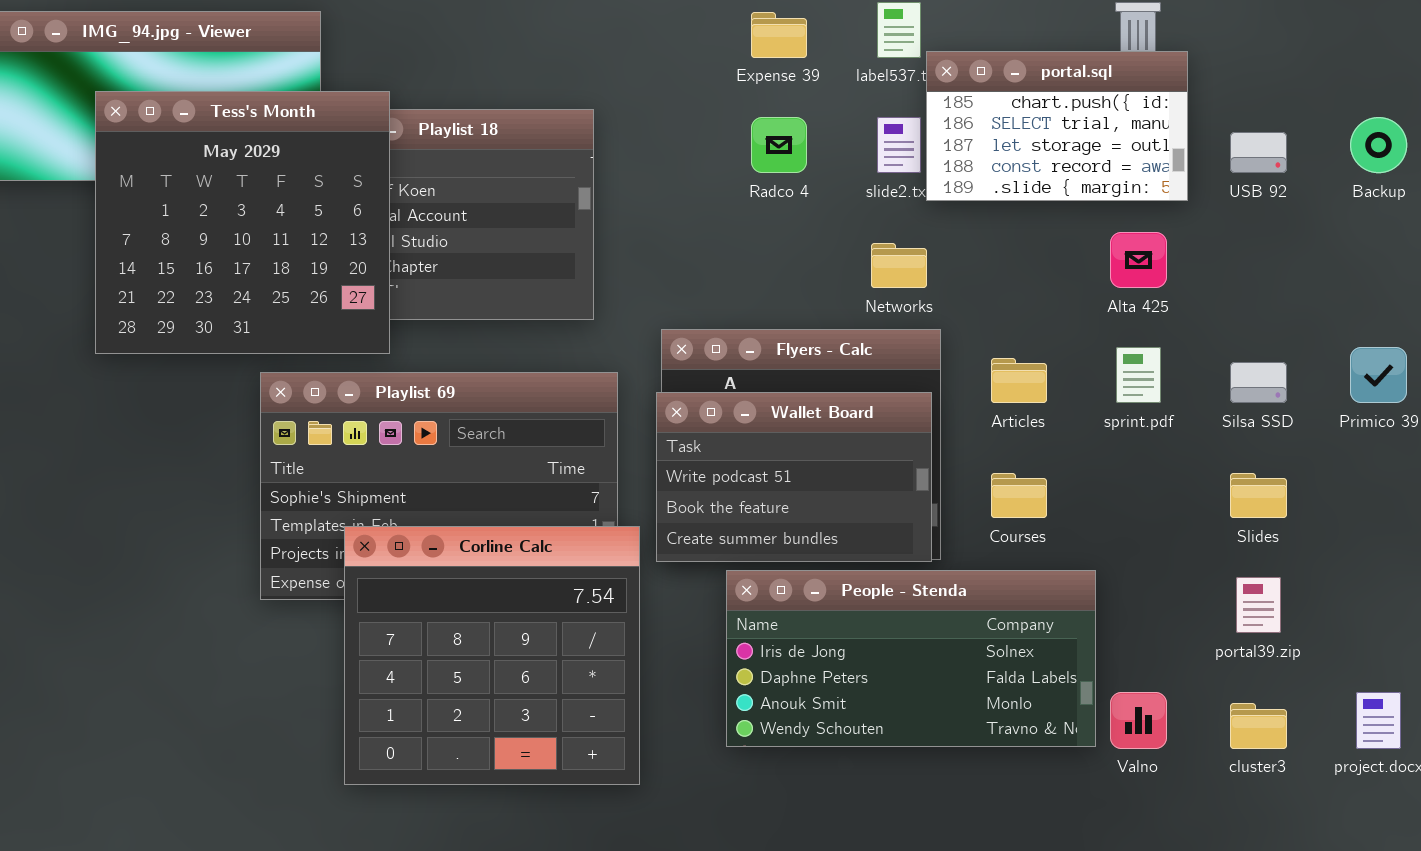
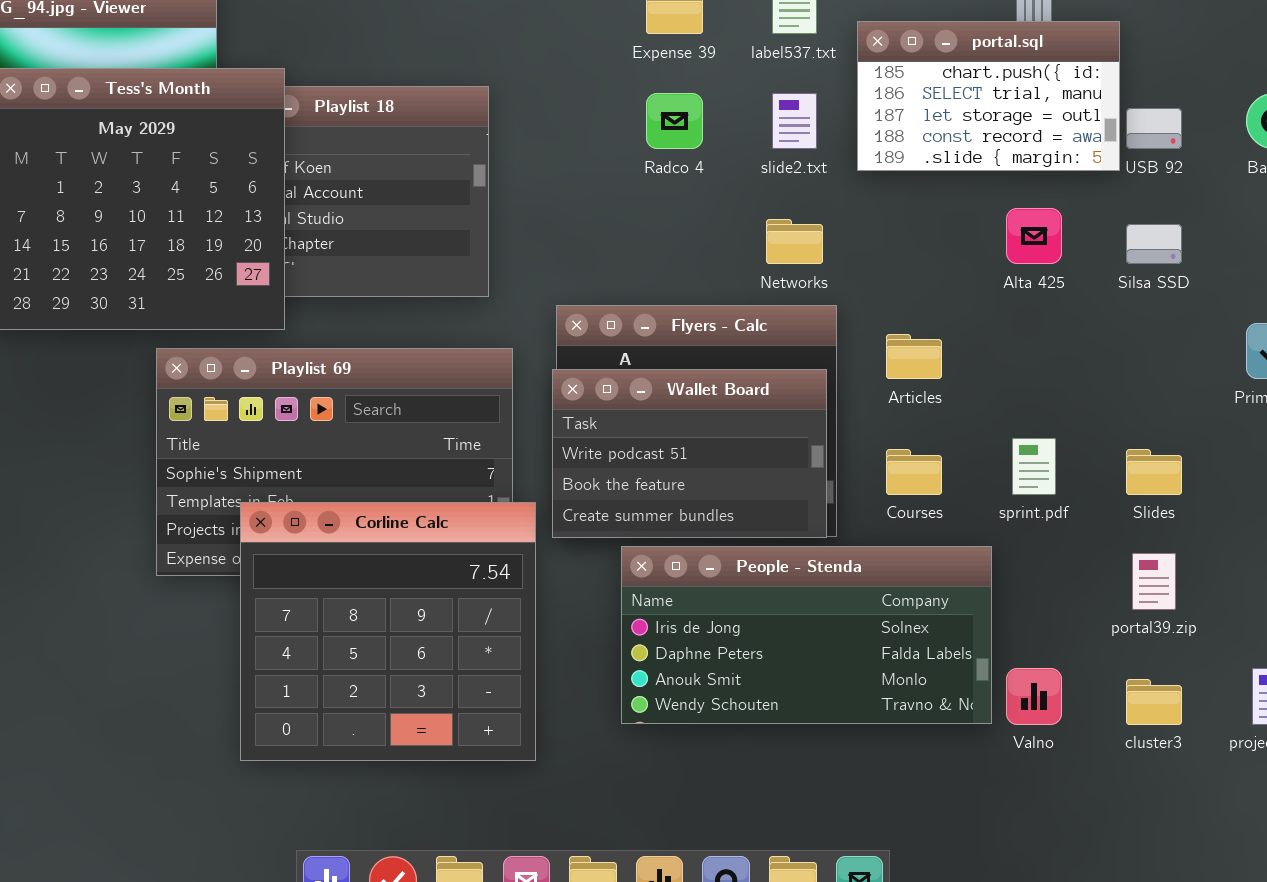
portal.sql: [926,51,1188,201] -> [857,21,1120,171], moved
sprint.pdf: [1116,347,1161,403] -> [1012,438,1056,495], moved
Silsa SSD: [1230,362,1287,403] -> [1126,224,1182,264], moved

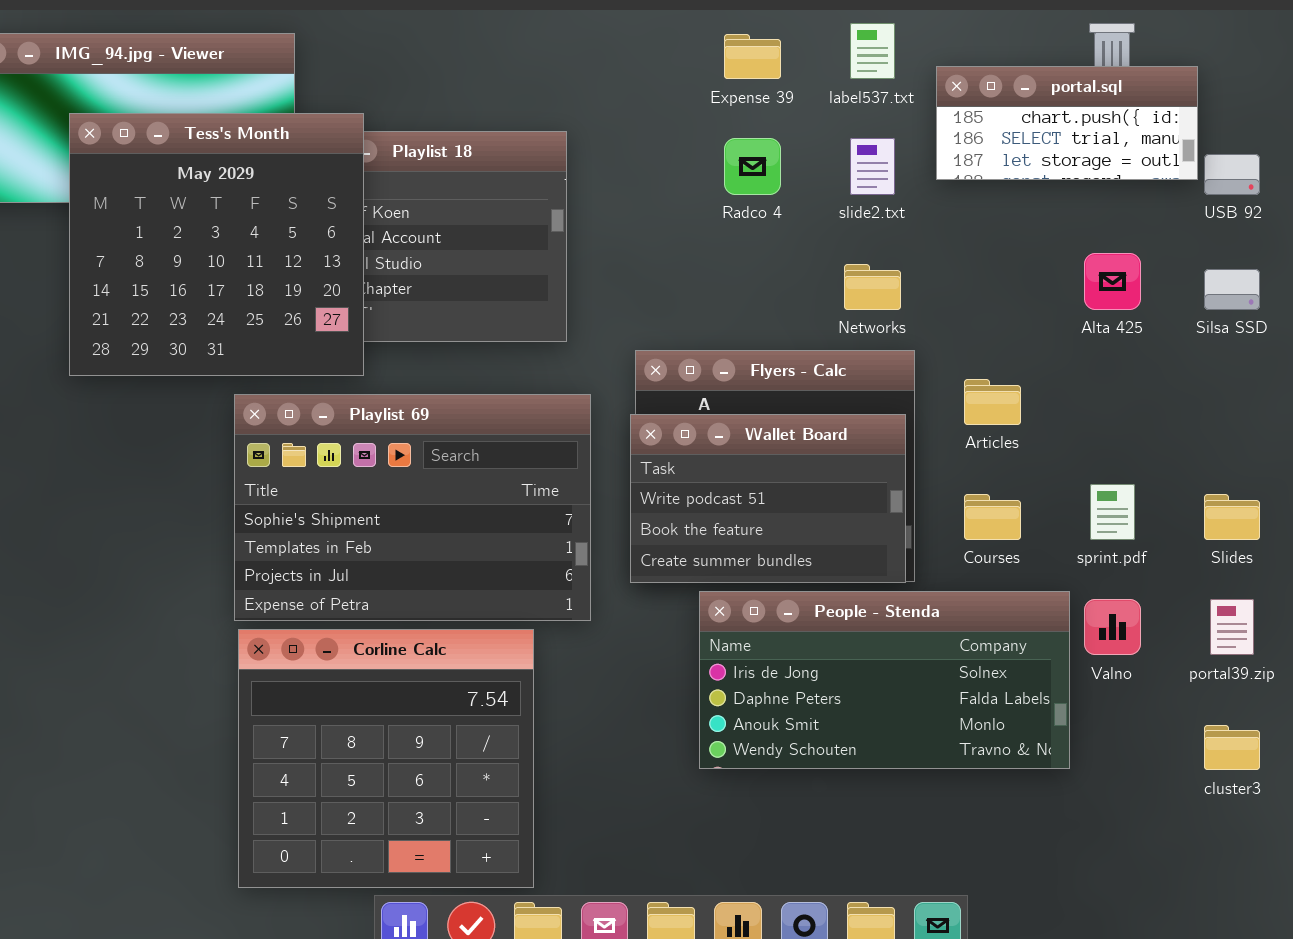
portal.sql: [857,21,1120,171] -> [936,66,1198,180], resized
Corline Calc: [240,502,536,761] -> [238,629,534,888], moved
Valno: [1006,668,1062,725] -> [1084,599,1141,655], moved

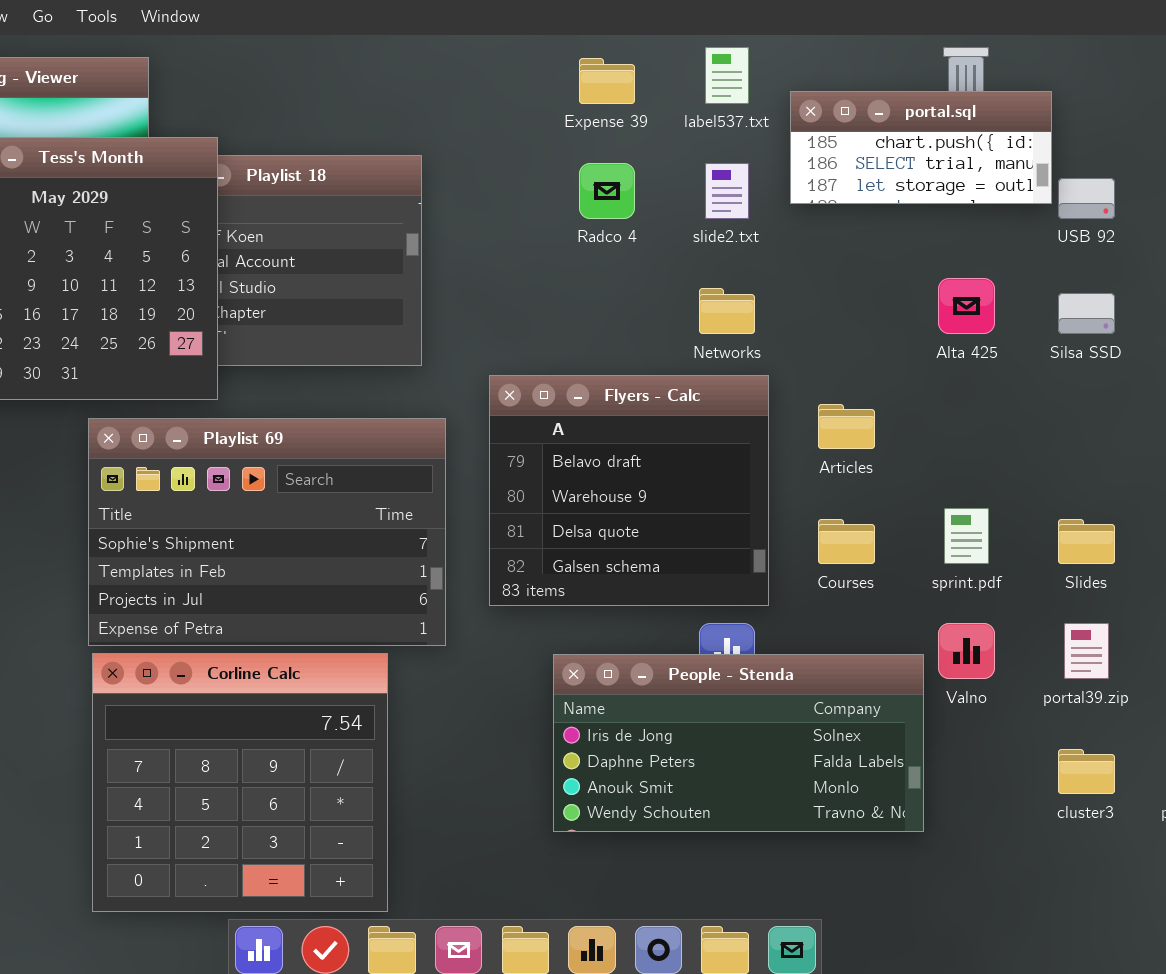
Wallet Board: [630,414,906,583] -> none, closed
People - Stenda: [699,591,1070,769] -> [553,654,924,832], moved

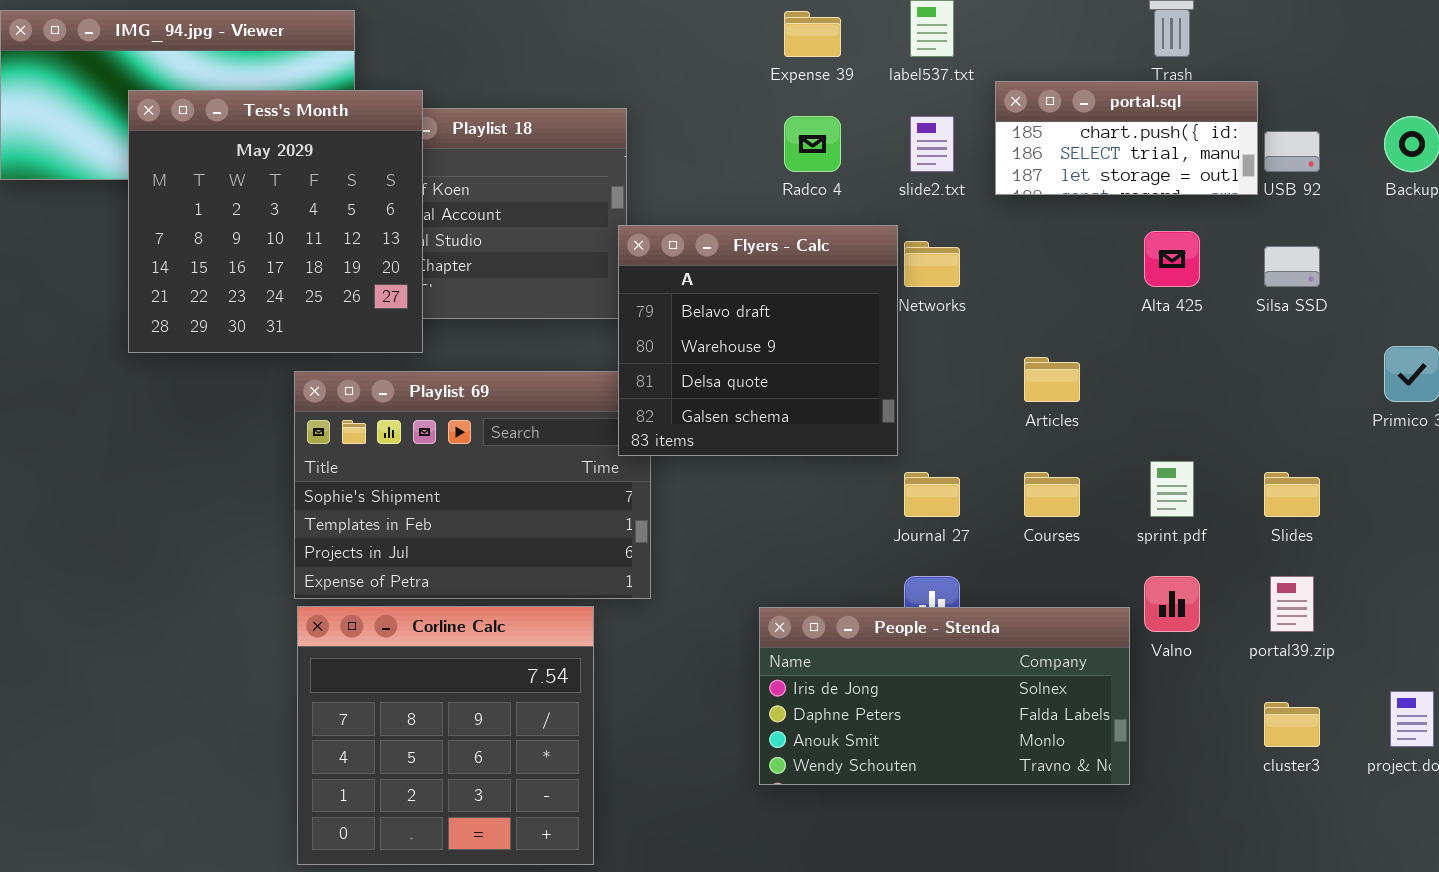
portal.sql: [790,91,1052,204] -> [995,81,1258,195], moved
Flyers - Calc: [489,375,769,606] -> [618,225,898,456], moved

